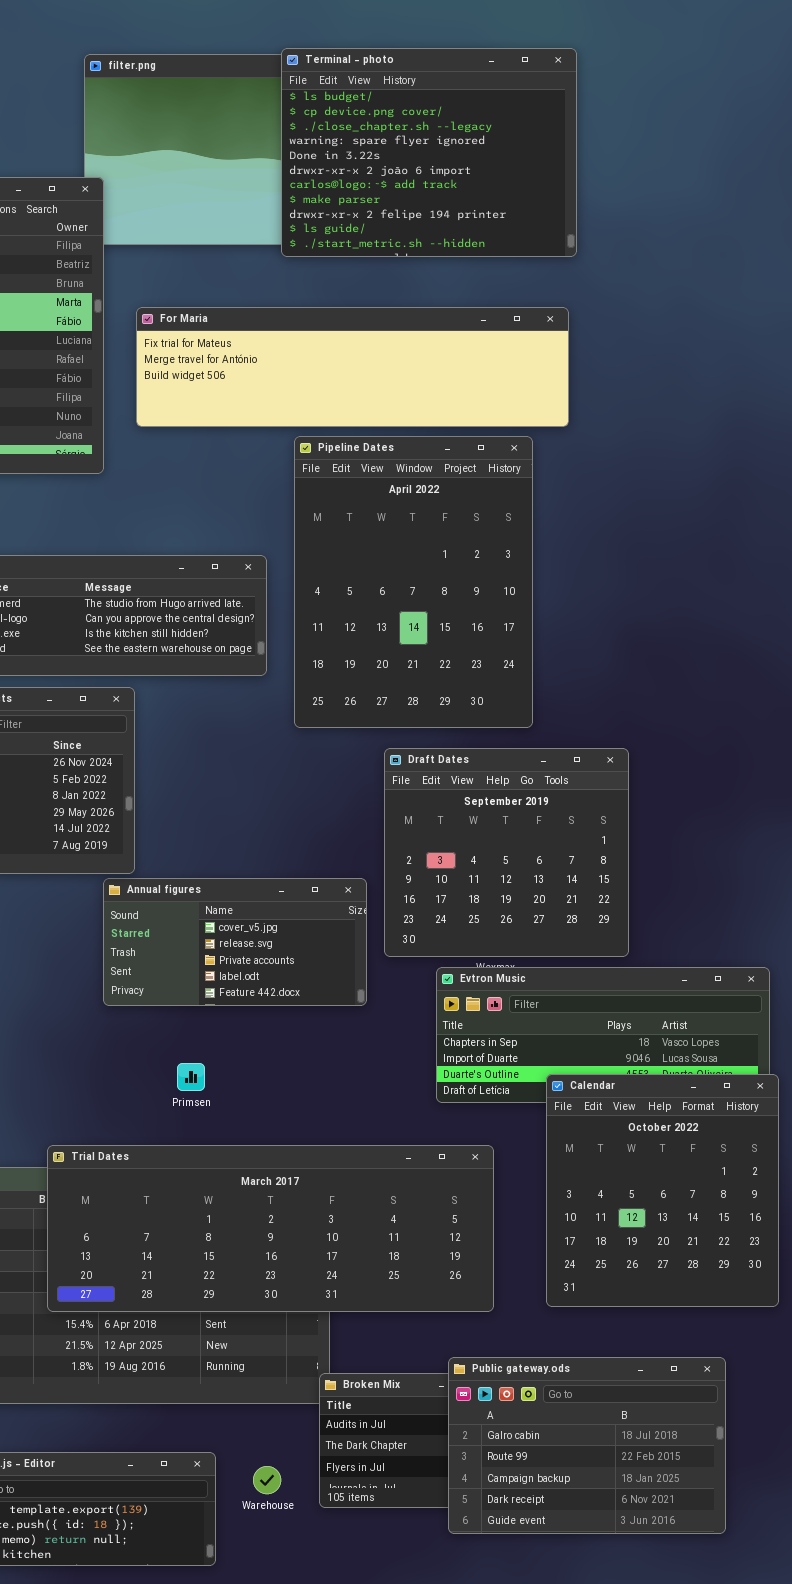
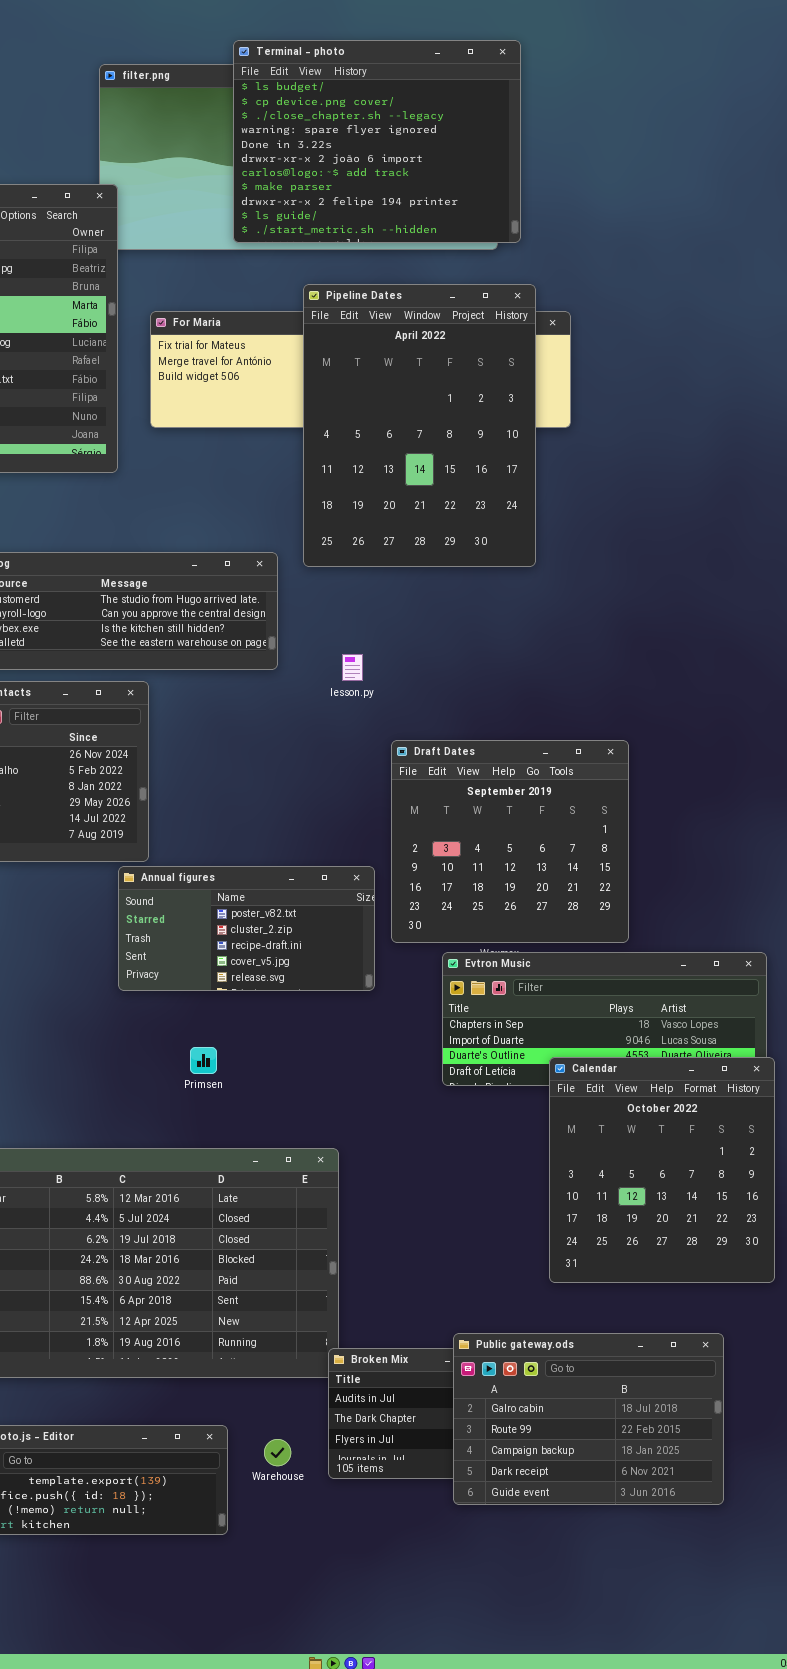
Terminal - photo: [281,48,577,257] -> [233,40,521,243], moved
Pipeline Dates: [294,436,533,728] -> [303,284,536,567], moved
Annual figures: [103,878,367,1006] -> [118,866,375,991], scrolled up 3 rows
Trial Dates: [47,1145,494,1312] -> none, closed

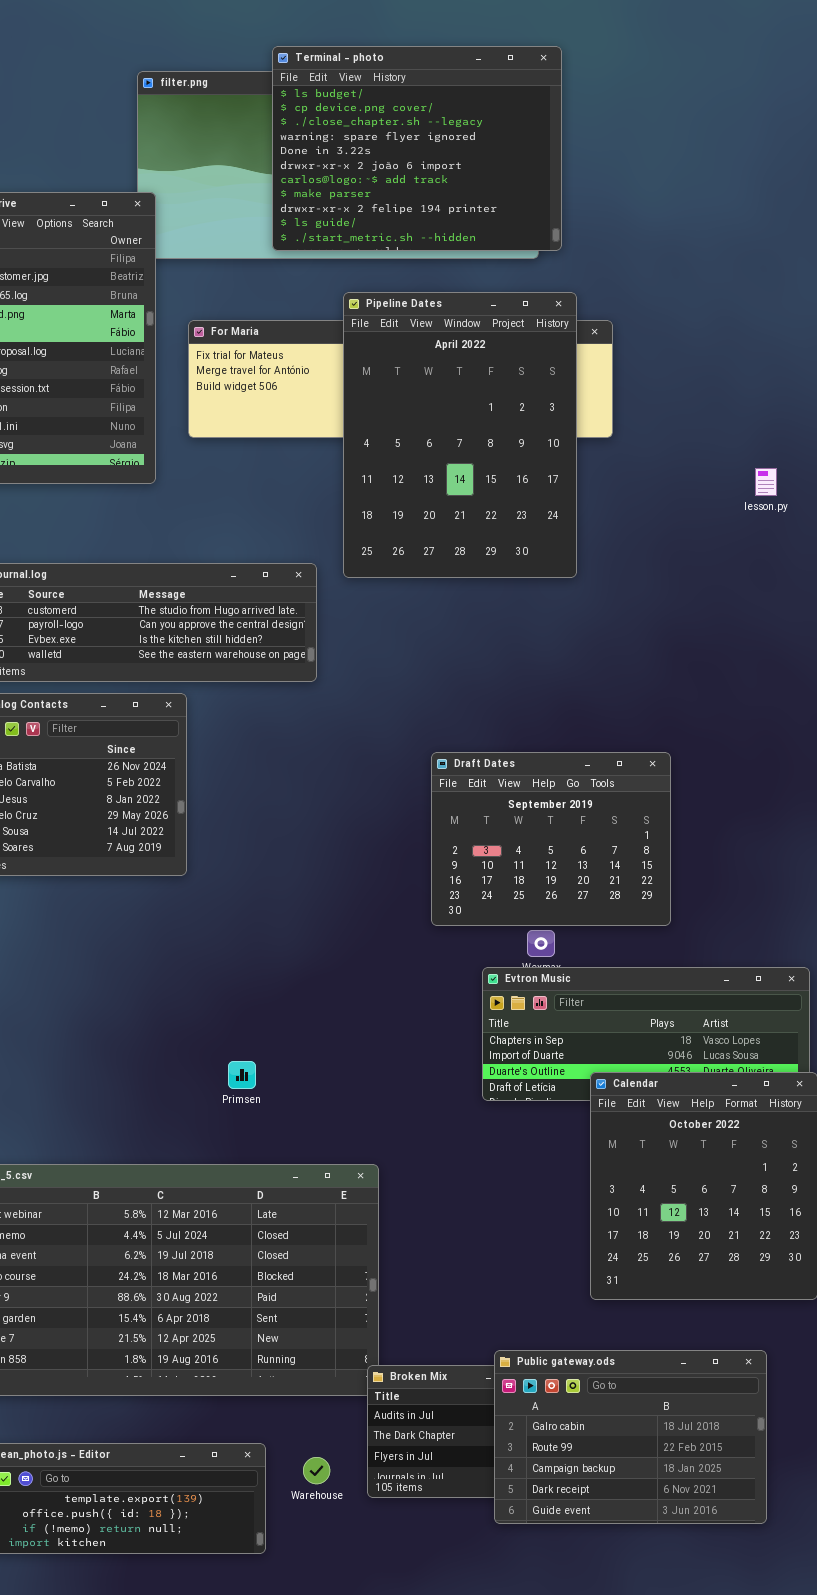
lesson.py: [342,654,363,681] -> [755,468,777,496], moved
Draft Dates: [391,740,629,943] -> [431,752,671,926], resized
Annual figures: [118,866,375,991] -> none, closed

